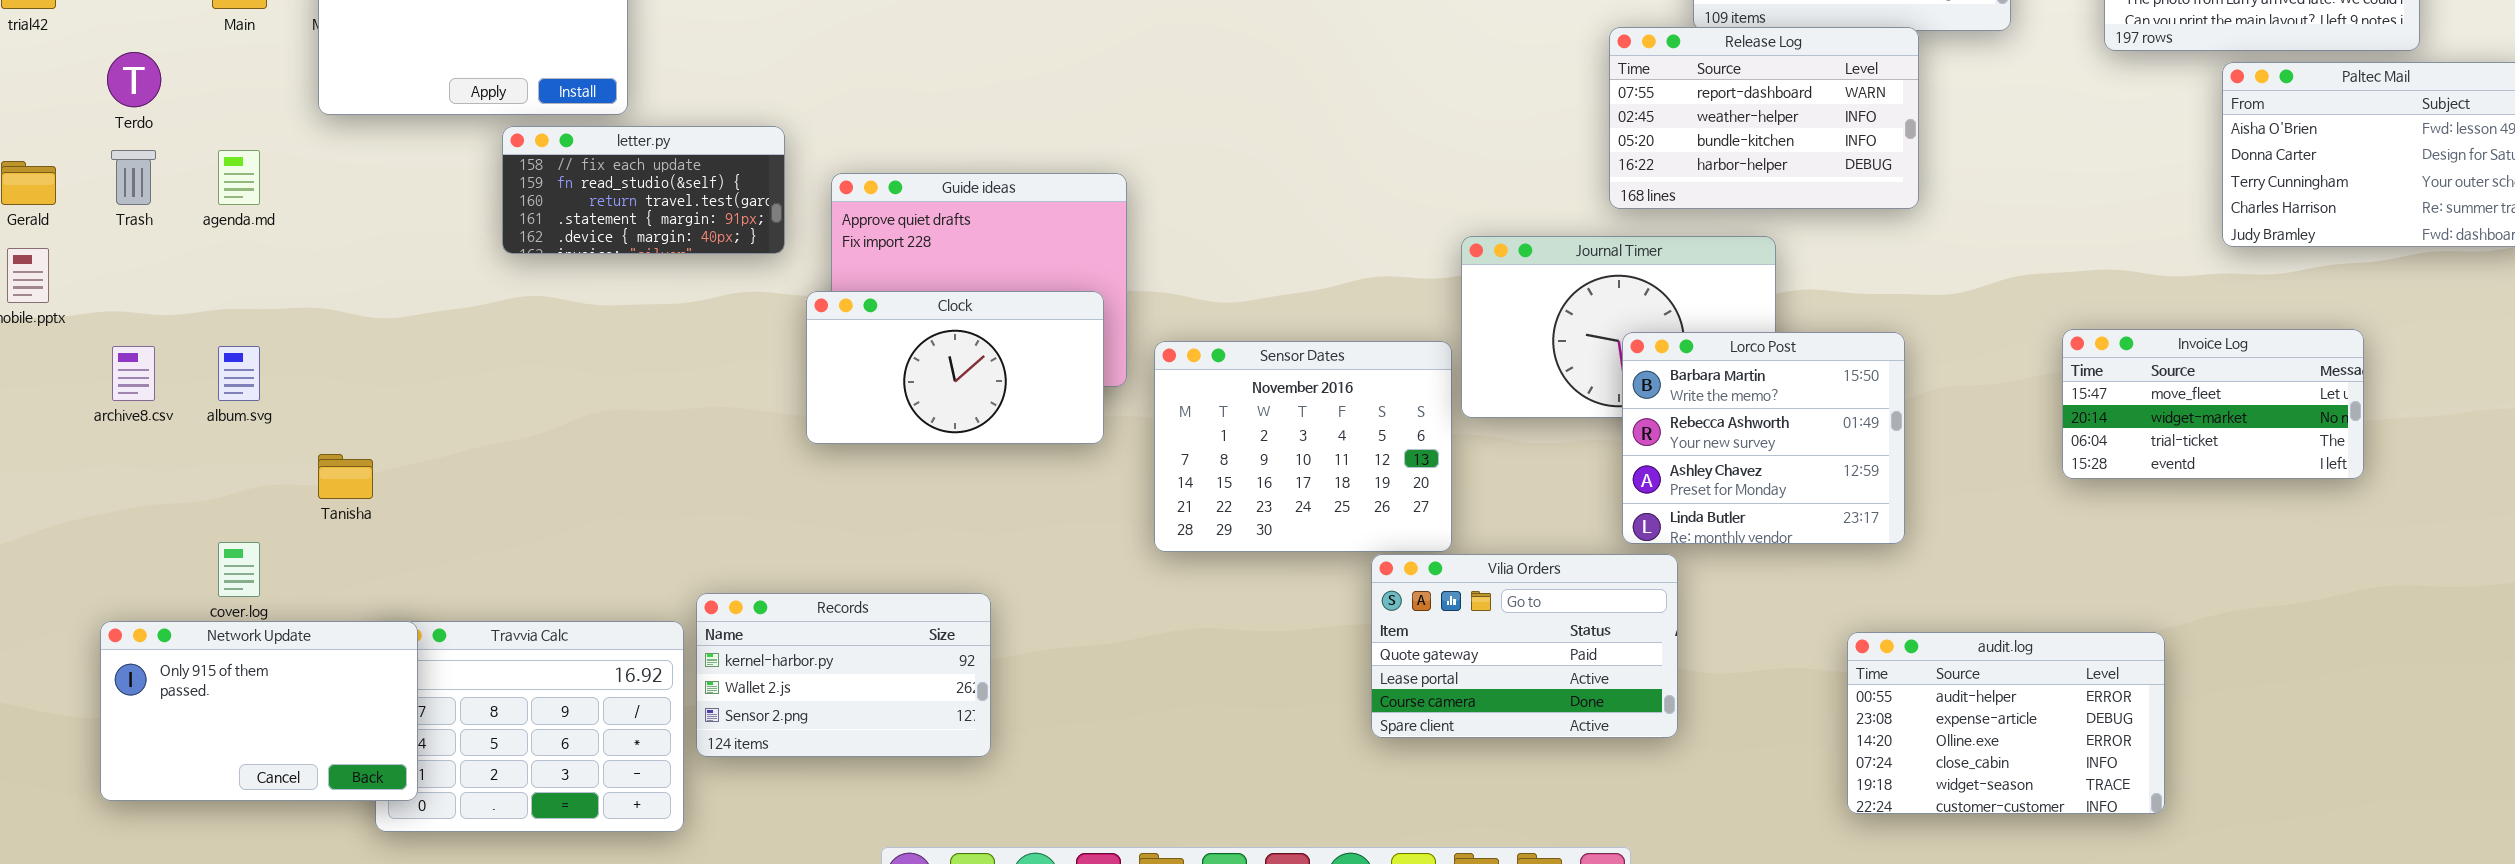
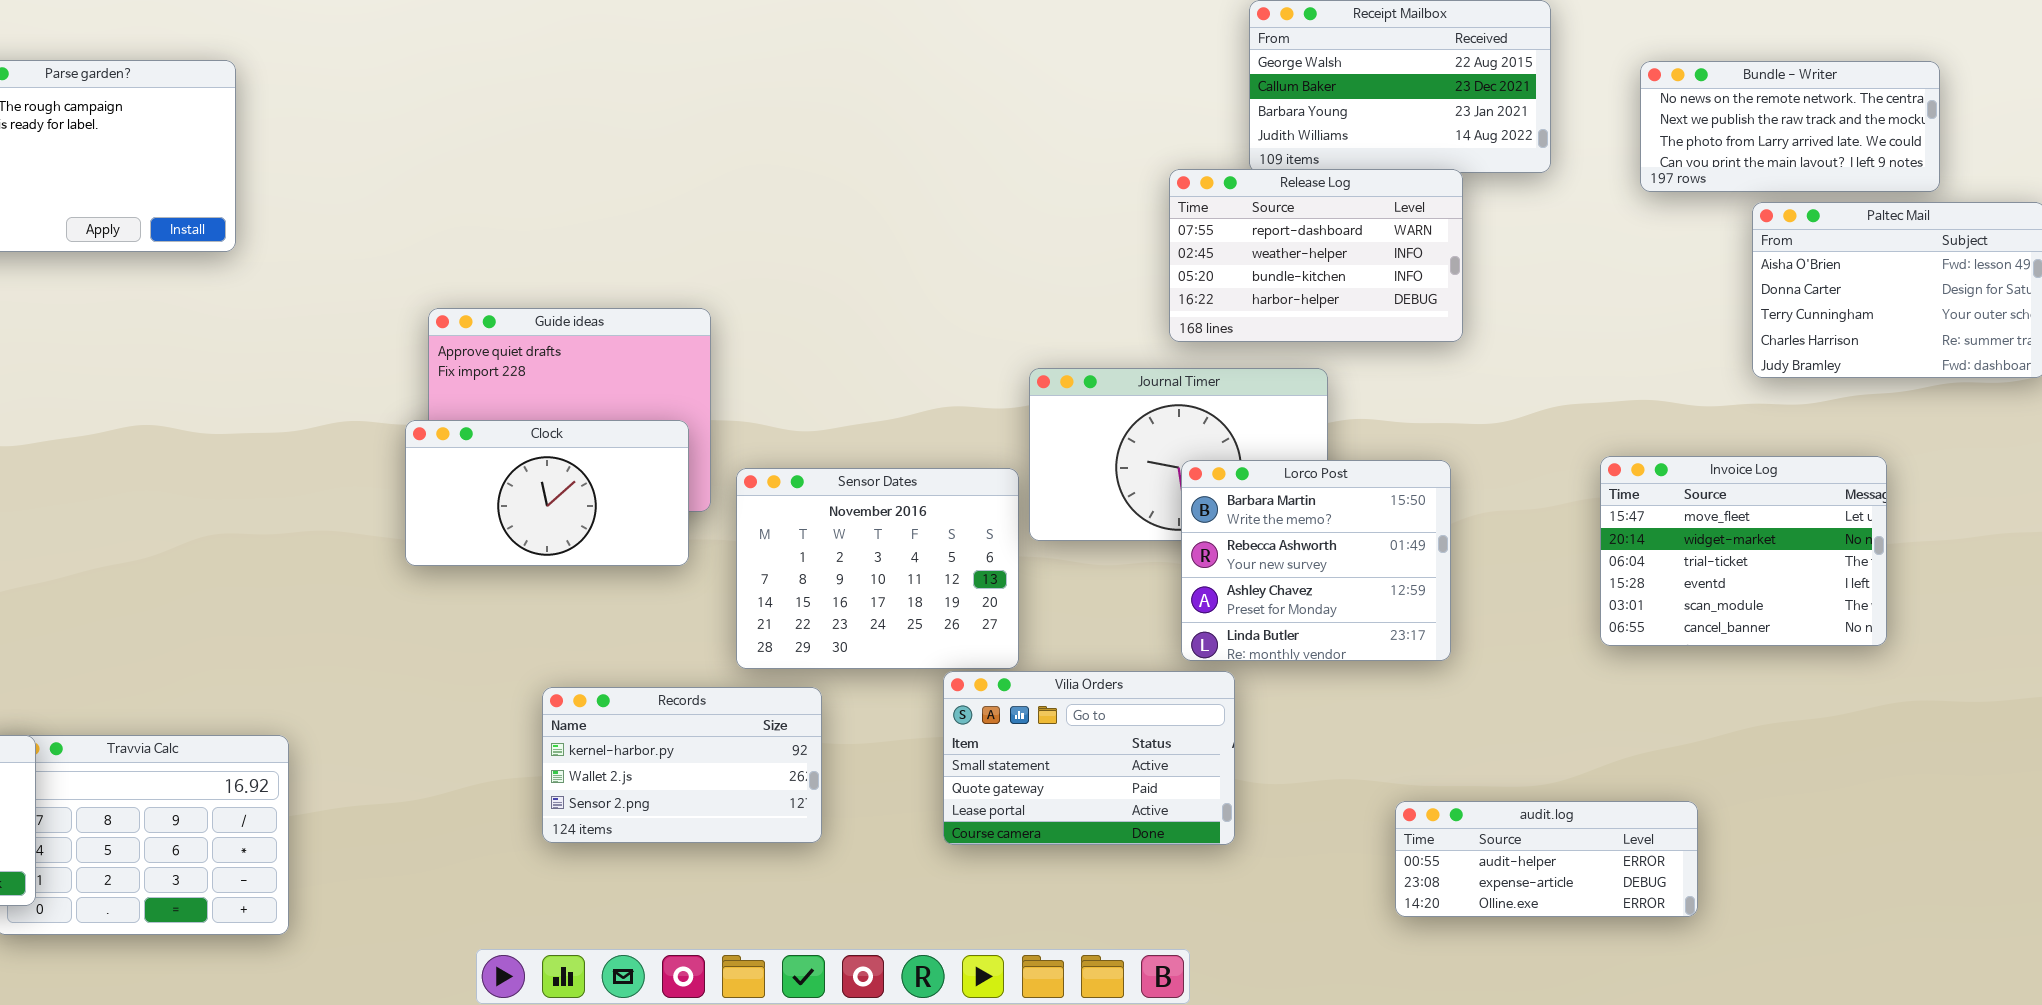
letter.py: [502,126,785,254] -> none, closed
Invoice Log: [2062,329,2364,479] -> [1600,456,1887,646], resized
Vilia Orders: [1371,554,1678,738] -> [943,671,1235,845], scrolled up 1 row
Records: [696,593,991,757] -> [542,687,822,843], moved
audit.log: [1847,632,2165,814] -> [1395,801,1698,917], resized

